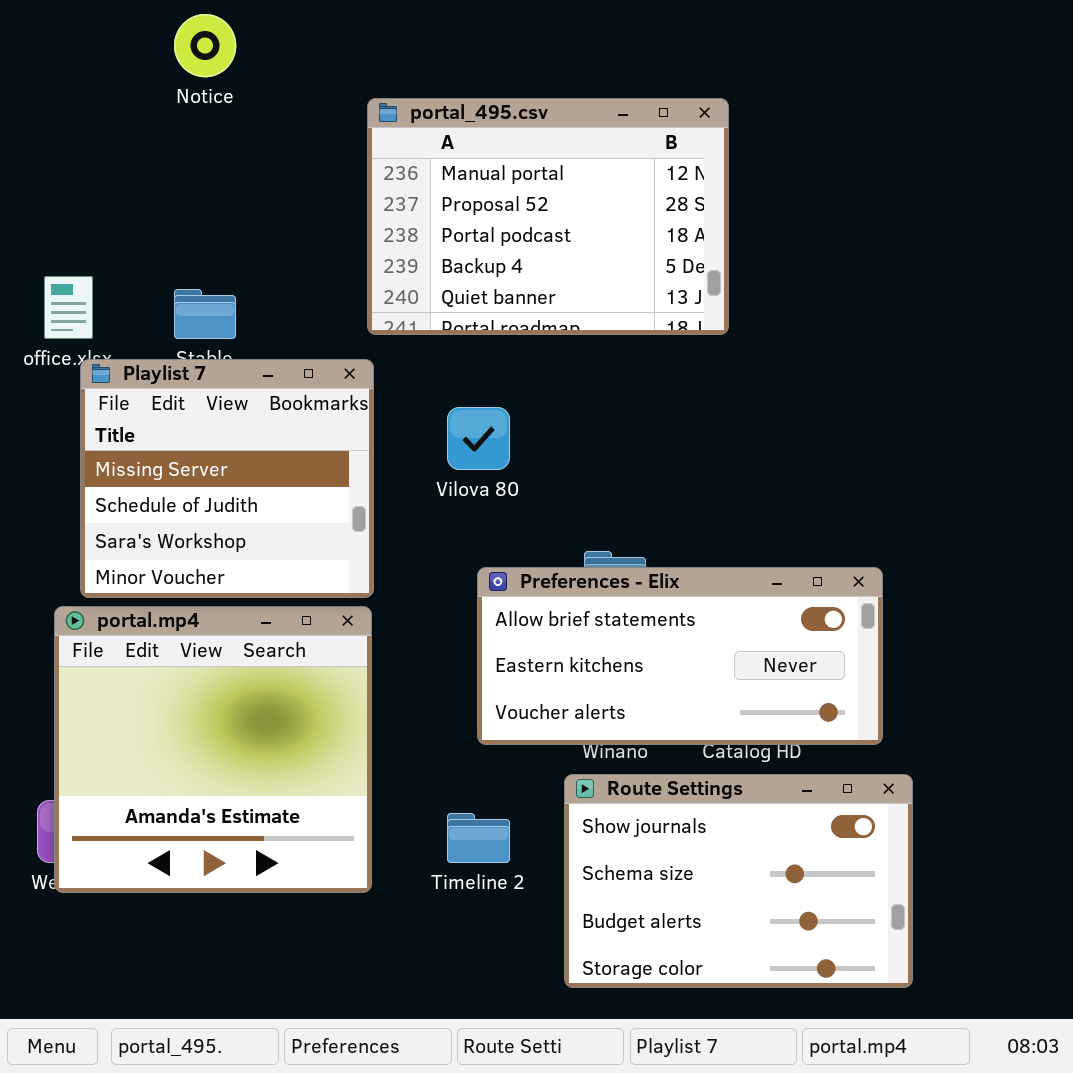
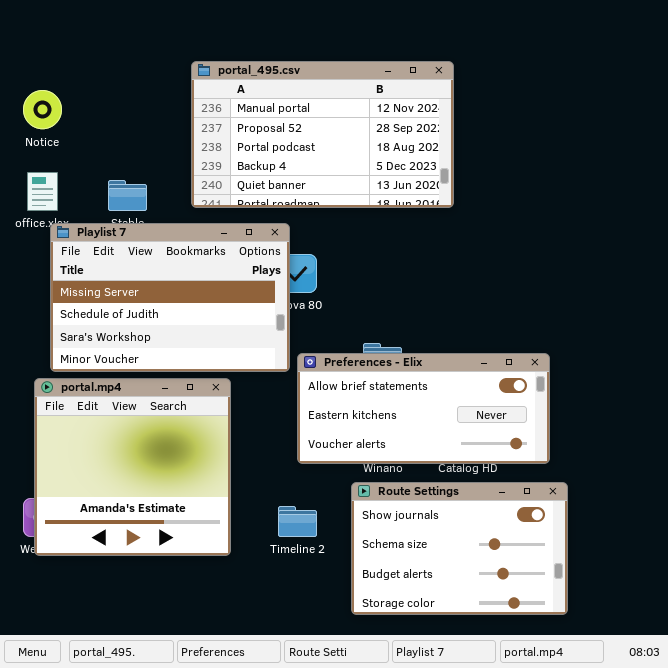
Notice: [174,14,236,77] -> [23,90,62,129], moved
portal_495.csv: [367,98,729,335] -> [191,61,454,208], resized
Playlist 7: [80,359,374,598] -> [50,223,290,372], resized

